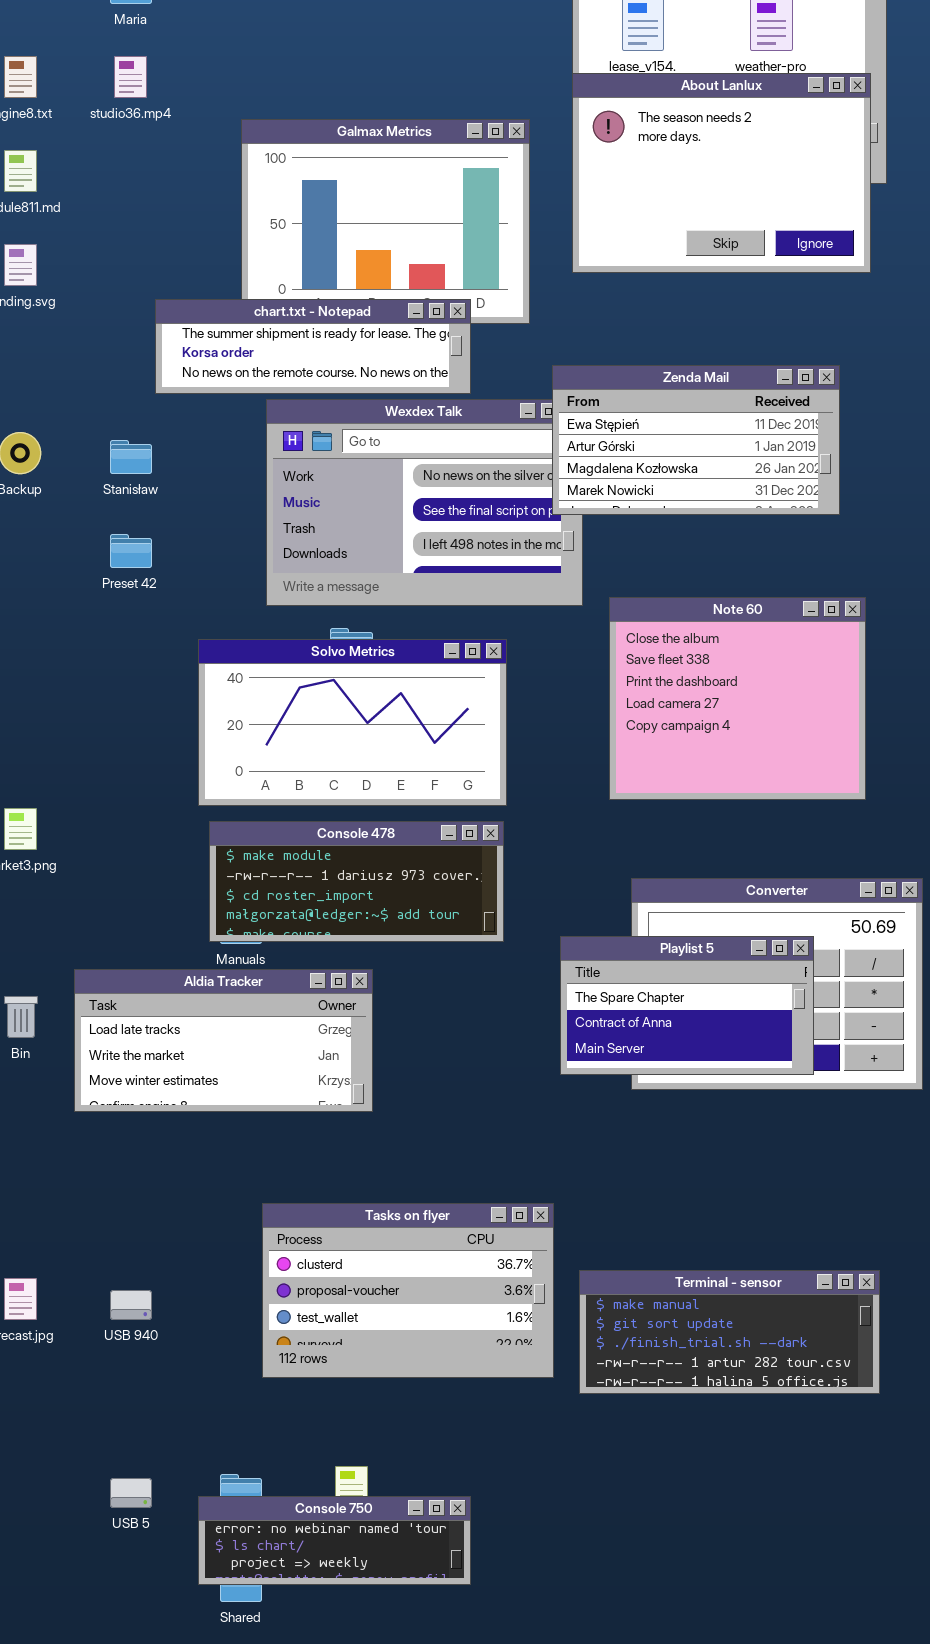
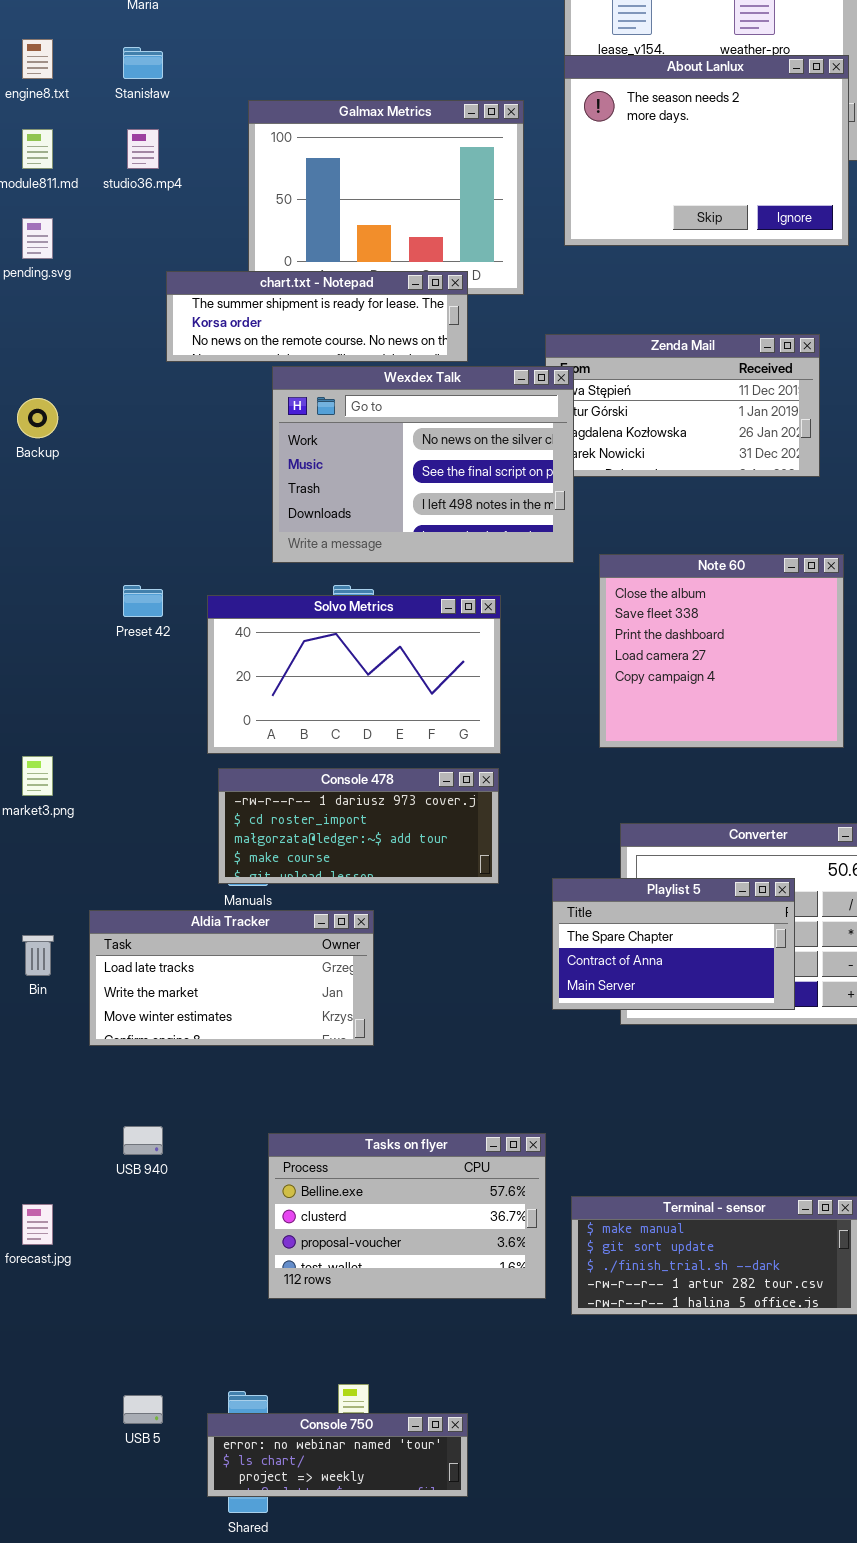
studio36.mp4: [114,56,147,98] -> [127,129,159,169], moved
Wexdex Talk: [266,399,583,606] -> [272,366,574,563], raised
Stanisław: [110,440,152,474] -> [123,47,163,79], moved
Preset 42: [110,534,152,568] -> [123,585,163,617], moved
Console 478: [209,821,504,942] -> [218,768,499,884], scrolled down 1 row
Tasks on flyer: [262,1203,554,1378] -> [268,1133,546,1299], scrolled up 1 row
USB 940: [110,1290,152,1320] -> [123,1126,163,1155], moved

